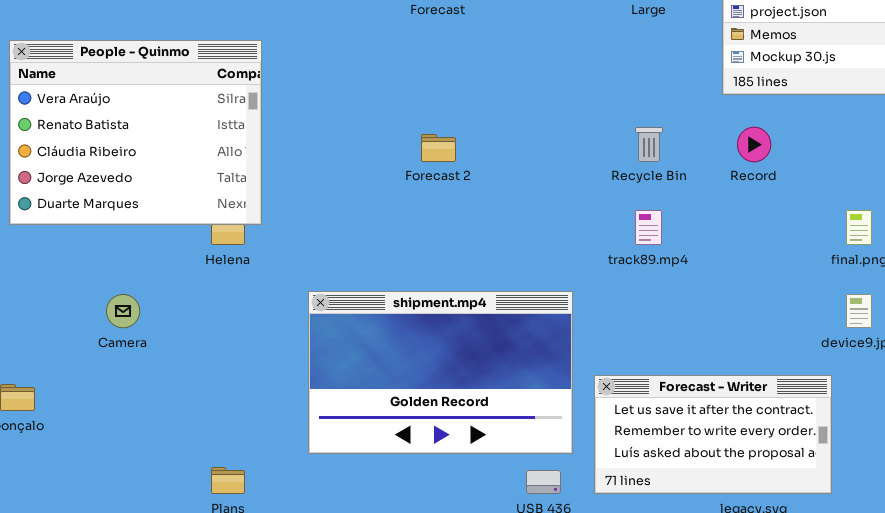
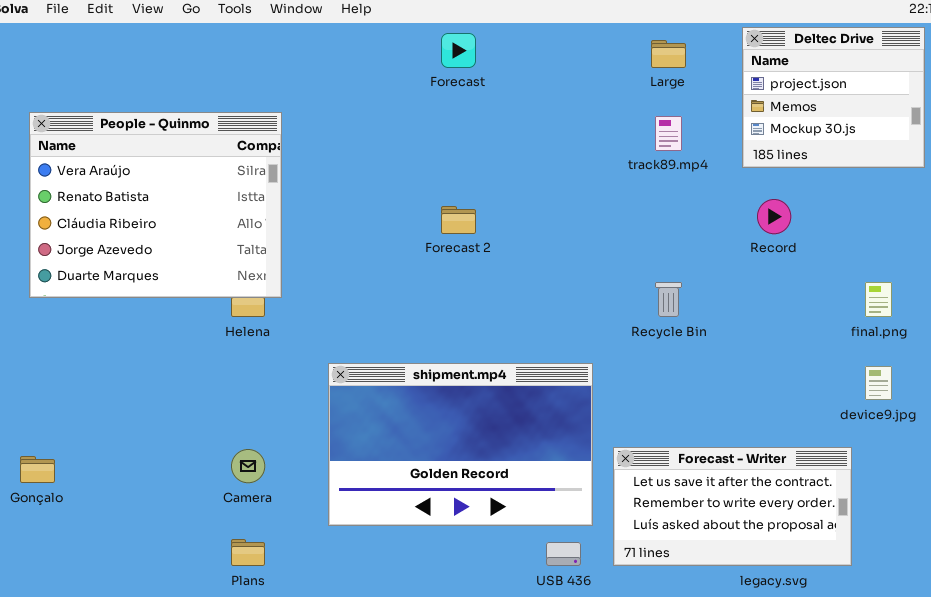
Recycle Bin: [635,127,663,162] -> [655,282,682,317], moved
track89.mp4: [635,210,662,245] -> [655,116,682,151], moved
Camera: [106,294,140,328] -> [231,449,265,483], moved

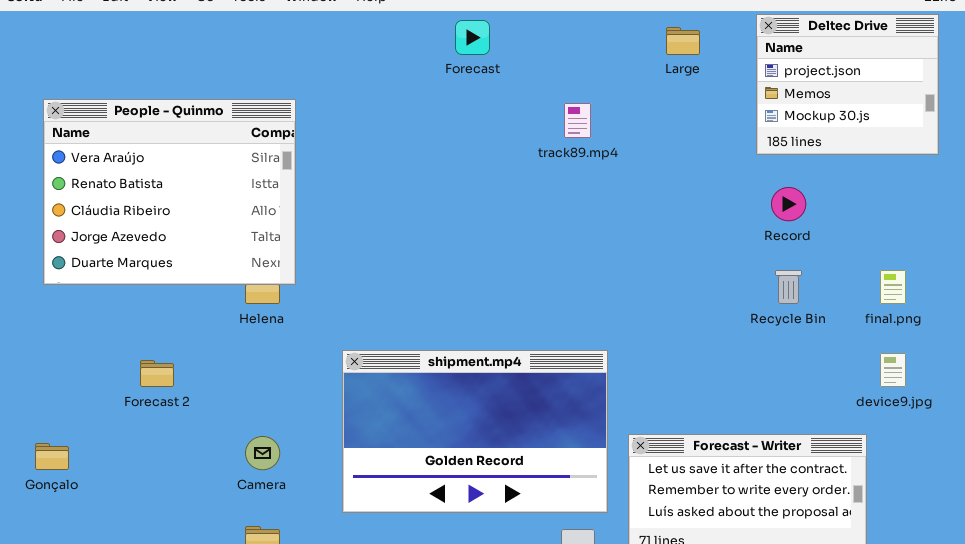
track89.mp4: [655,116,682,151] -> [564,103,591,138], moved
Forecast 2: [441,206,476,234] -> [140,360,174,387], moved
Recycle Bin: [655,282,682,317] -> [775,270,802,304], moved

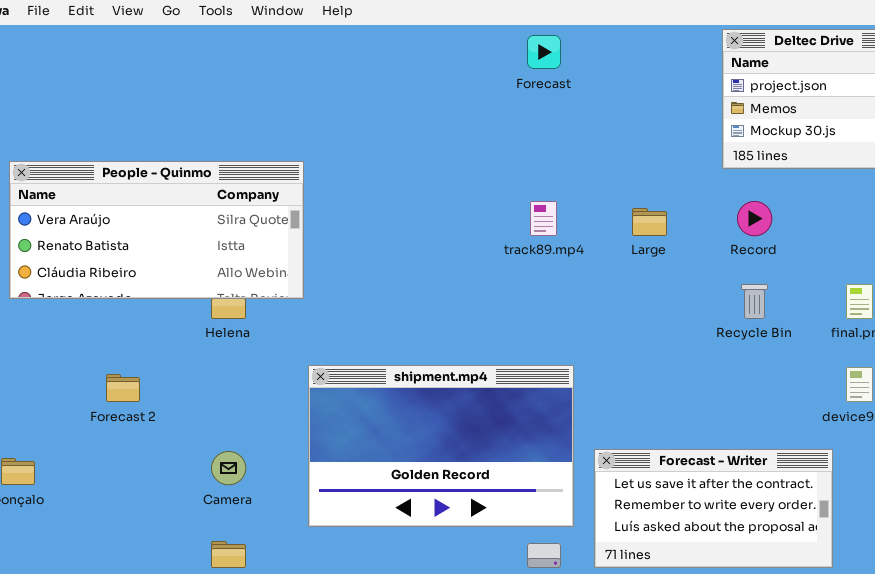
Forecast: [455,20,490,55] -> [527,35,561,69], moved
Large: [666,27,700,55] -> [632,208,667,236], moved
People - Quinmo: [43,99,296,285] -> [9,161,304,299], resized
track89.mp4: [564,103,591,138] -> [530,201,557,236], moved

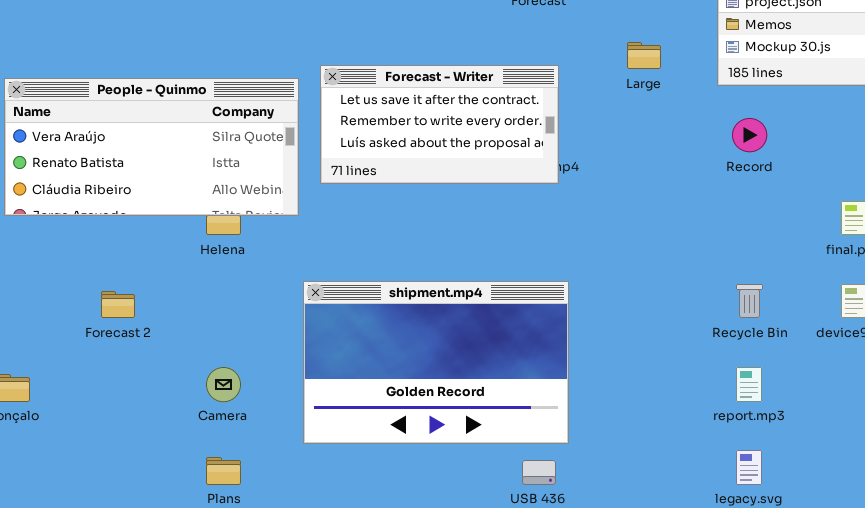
Large: [632,208,667,236] -> [627,42,661,69], moved
Recycle Bin: [741,284,768,319] -> [736,284,763,318], moved
Forecast - Writer: [594,449,833,568] -> [320,65,559,184], moved

